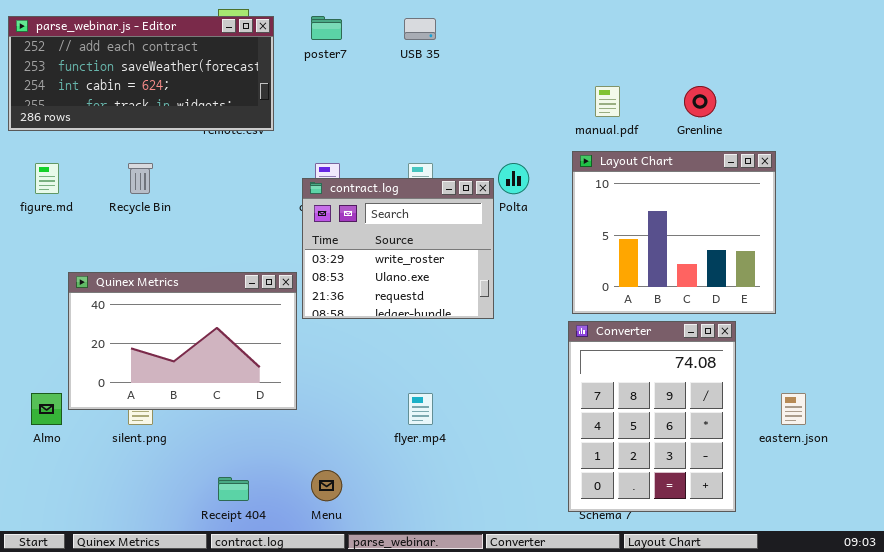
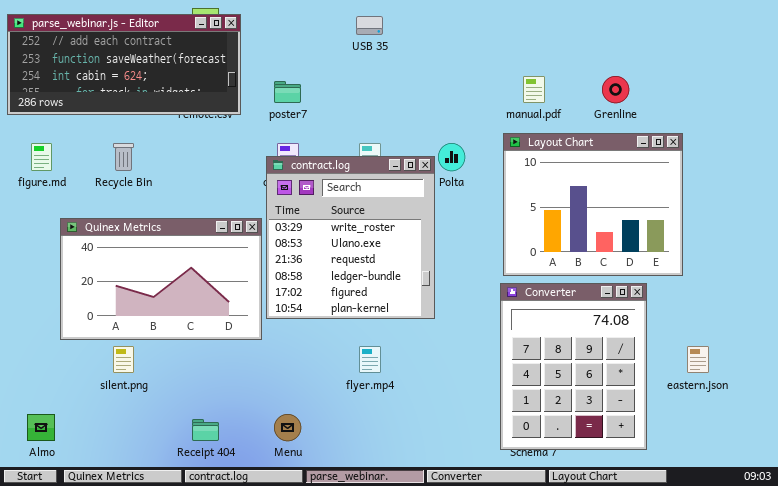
poster7: [311,16,342,40] -> [274,81,301,103], moved
contract.log: [302,178,494,319] -> [266,156,435,319], resized
Quinex Metrics: [68,272,297,410] -> [60,218,262,340], moved
Almo: [31,393,62,425] -> [27,414,55,441], moved

